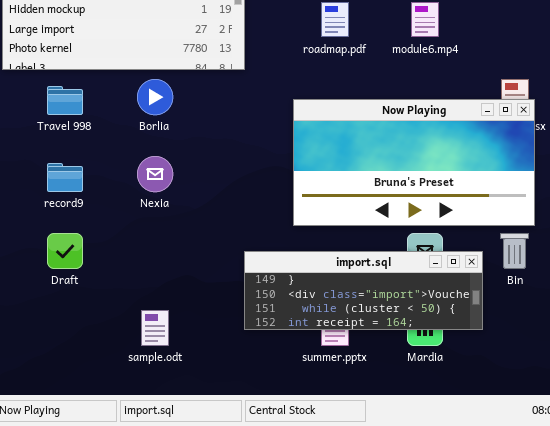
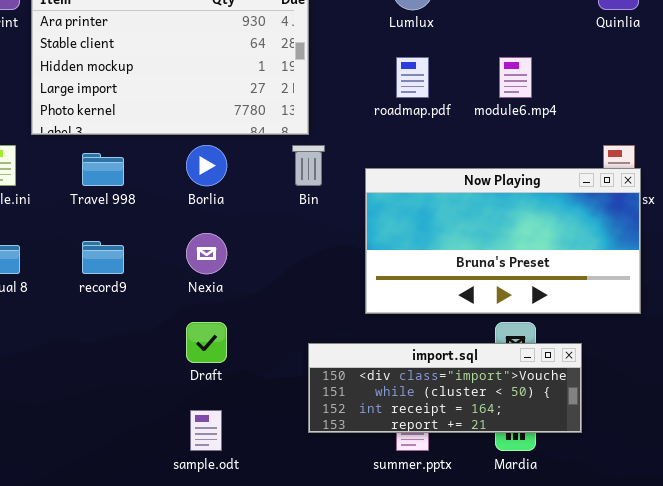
Draft: [47,233,83,269] -> [186,322,227,363], moved
Bin: [500,233,529,269] -> [292,145,325,186], moved
import.sql: [244,251,483,330] -> [308,343,582,433], scrolled down 1 row

